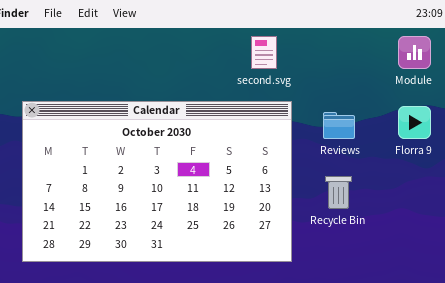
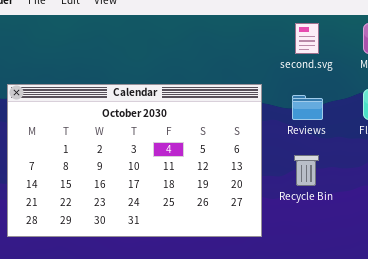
second.svg: [251,36,277,69] -> [295,23,319,54], moved

